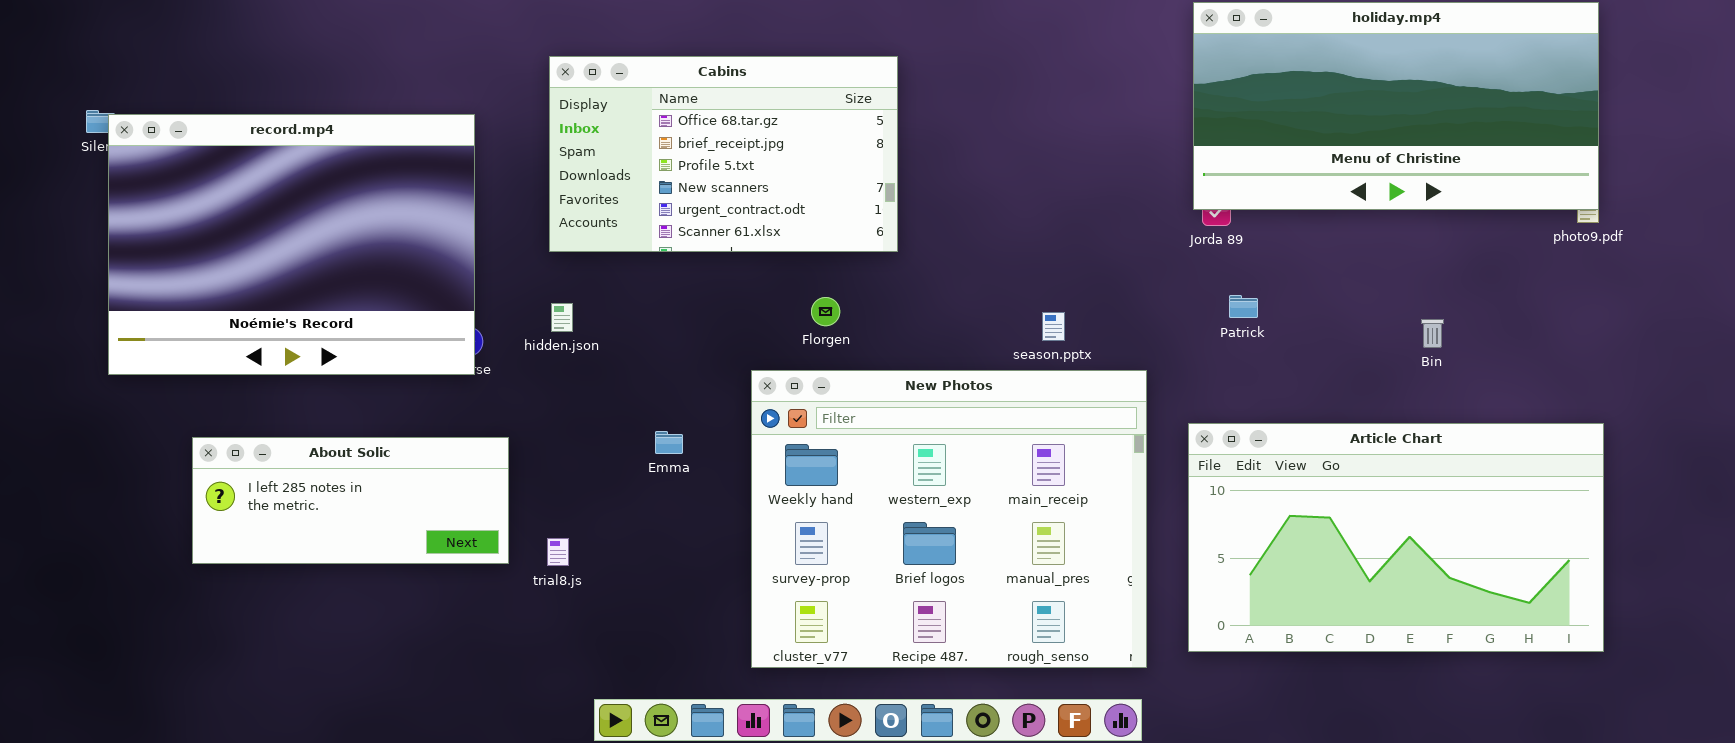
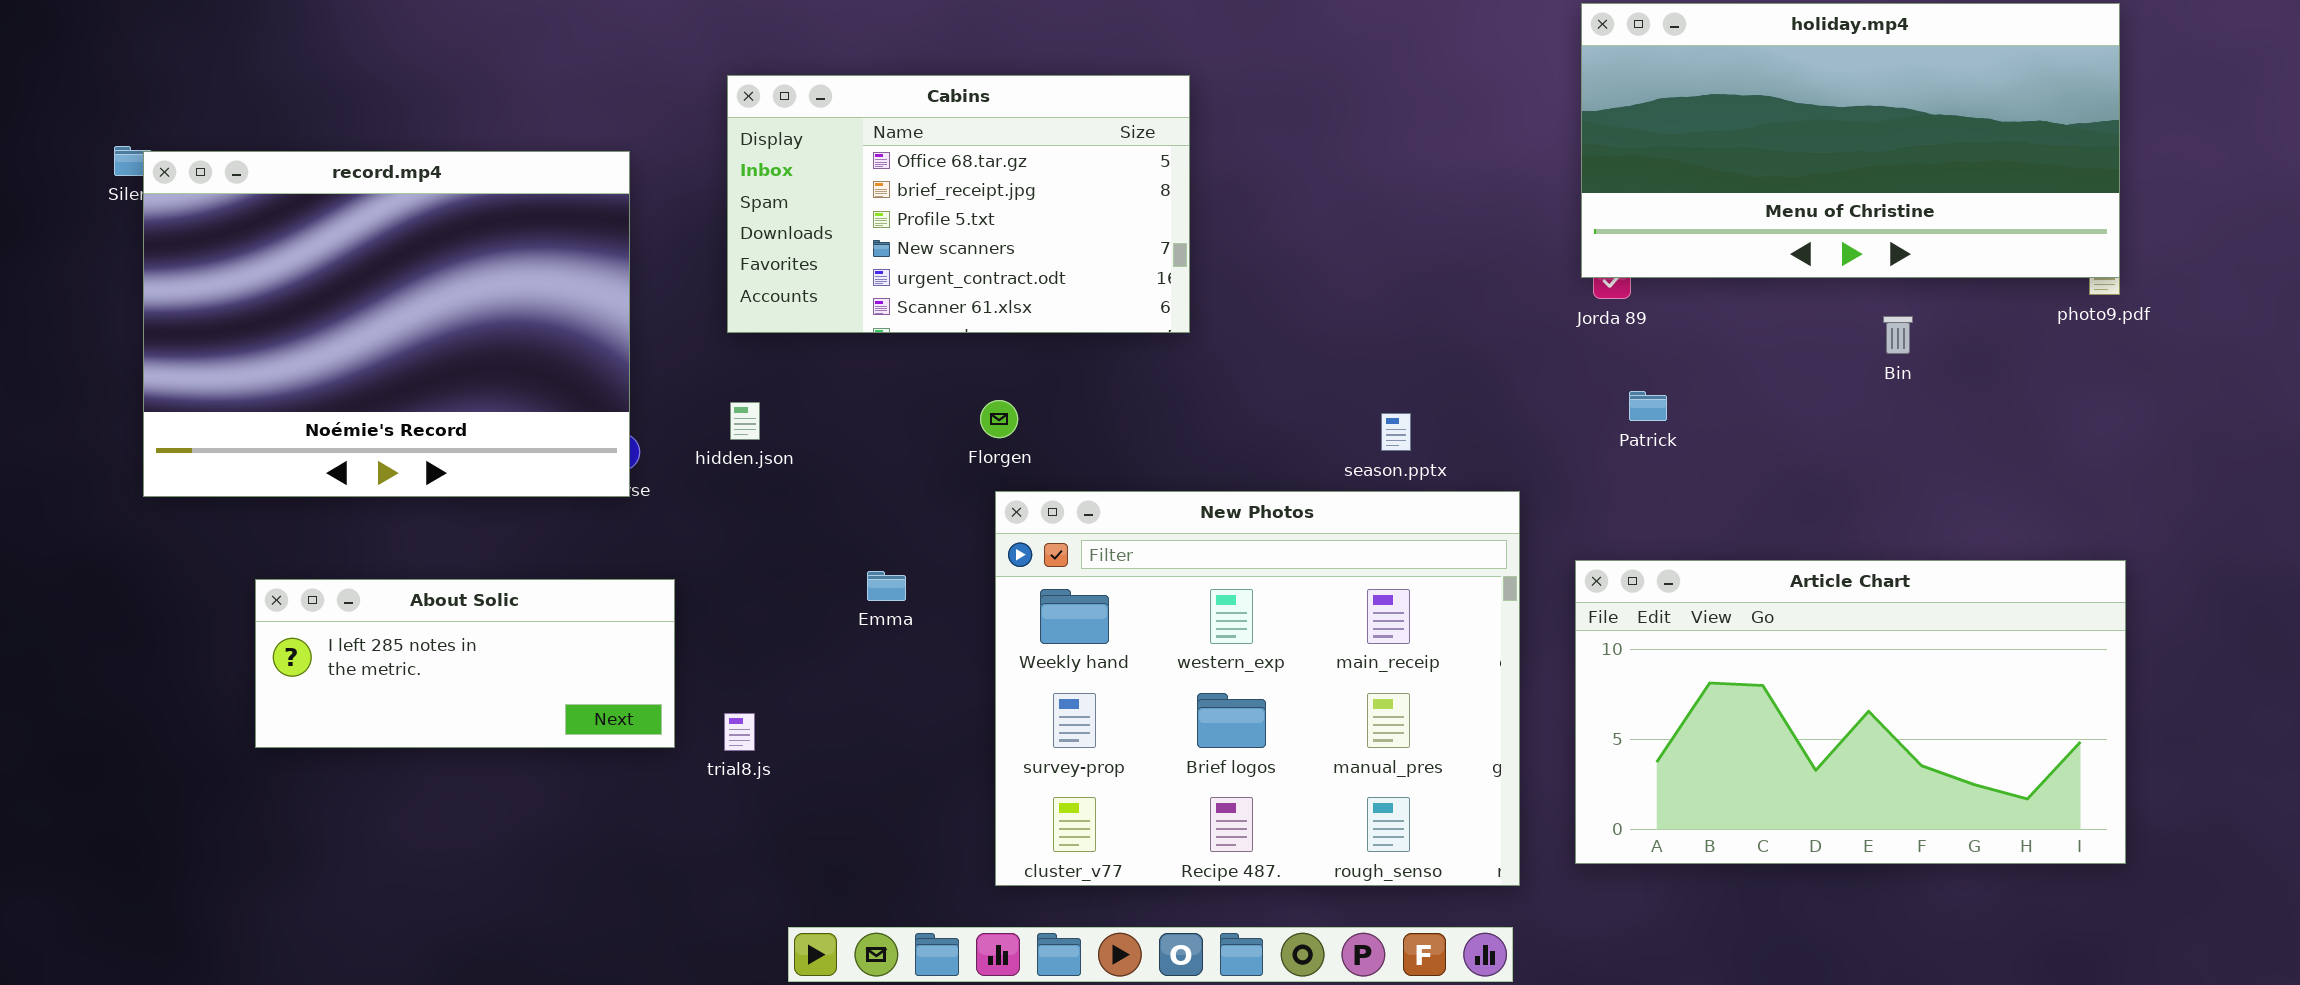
Florgen: [811,297,840,326] -> [980,400,1018,438], moved
Bin: [1421,319,1444,348] -> [1883,316,1913,354], moved

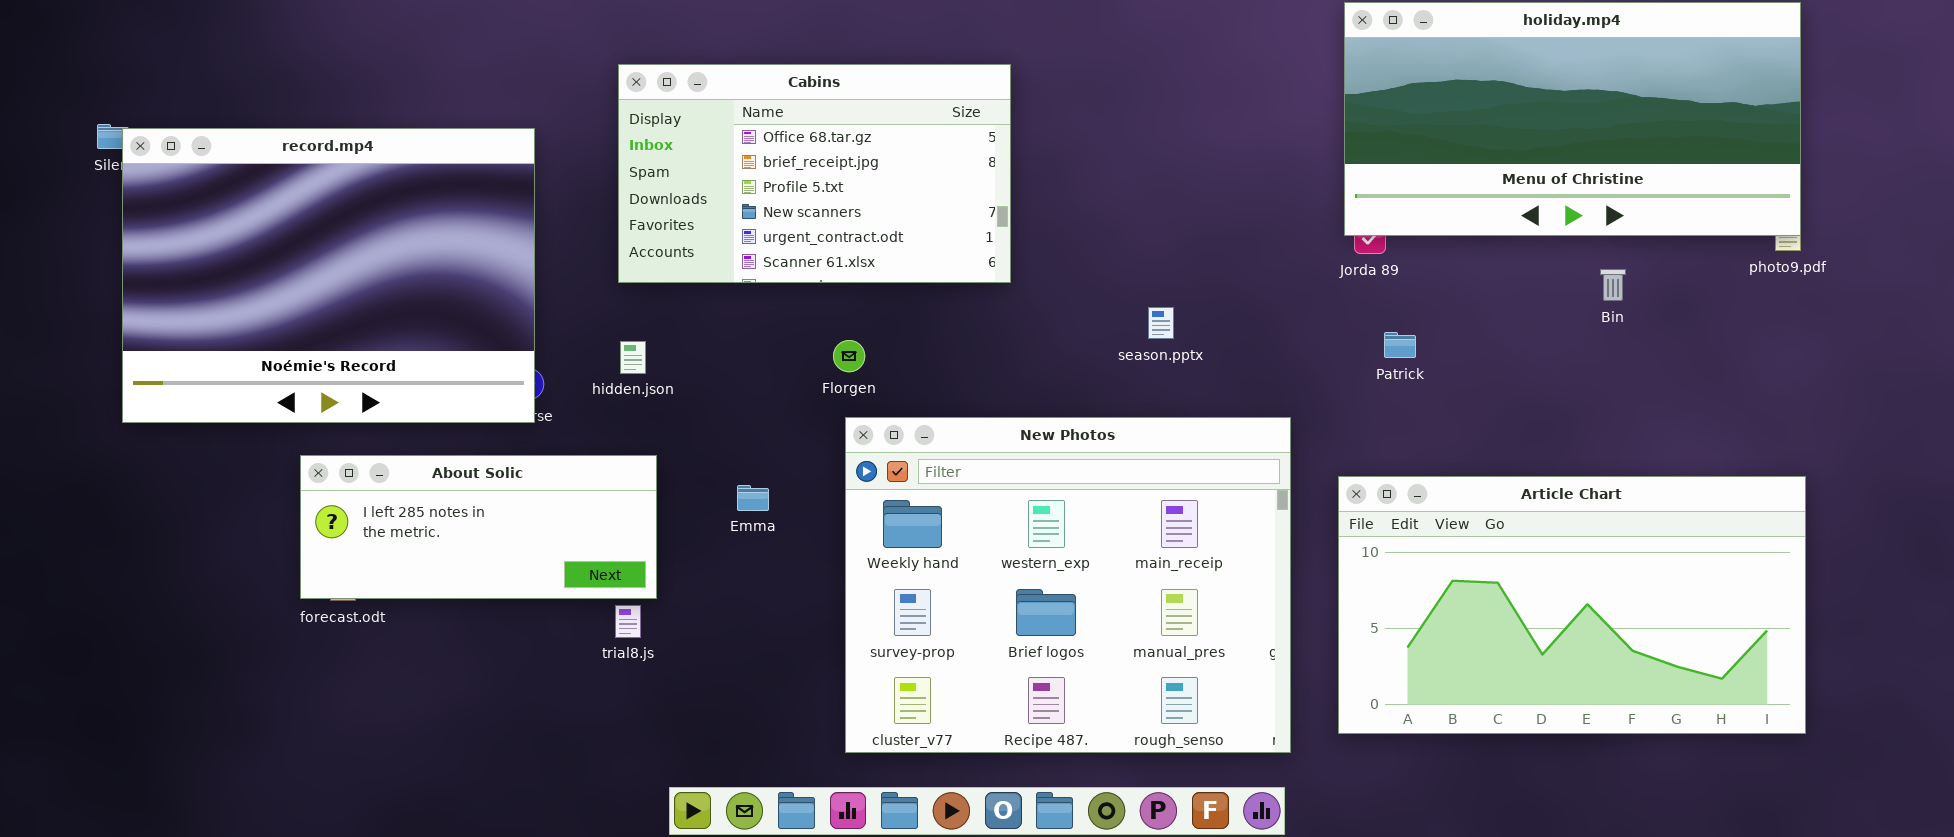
season.pptx: [1381,413,1411,451] -> [1148,307,1174,339], moved
About Solic: [255,579,675,748] -> [300,455,657,599], moved

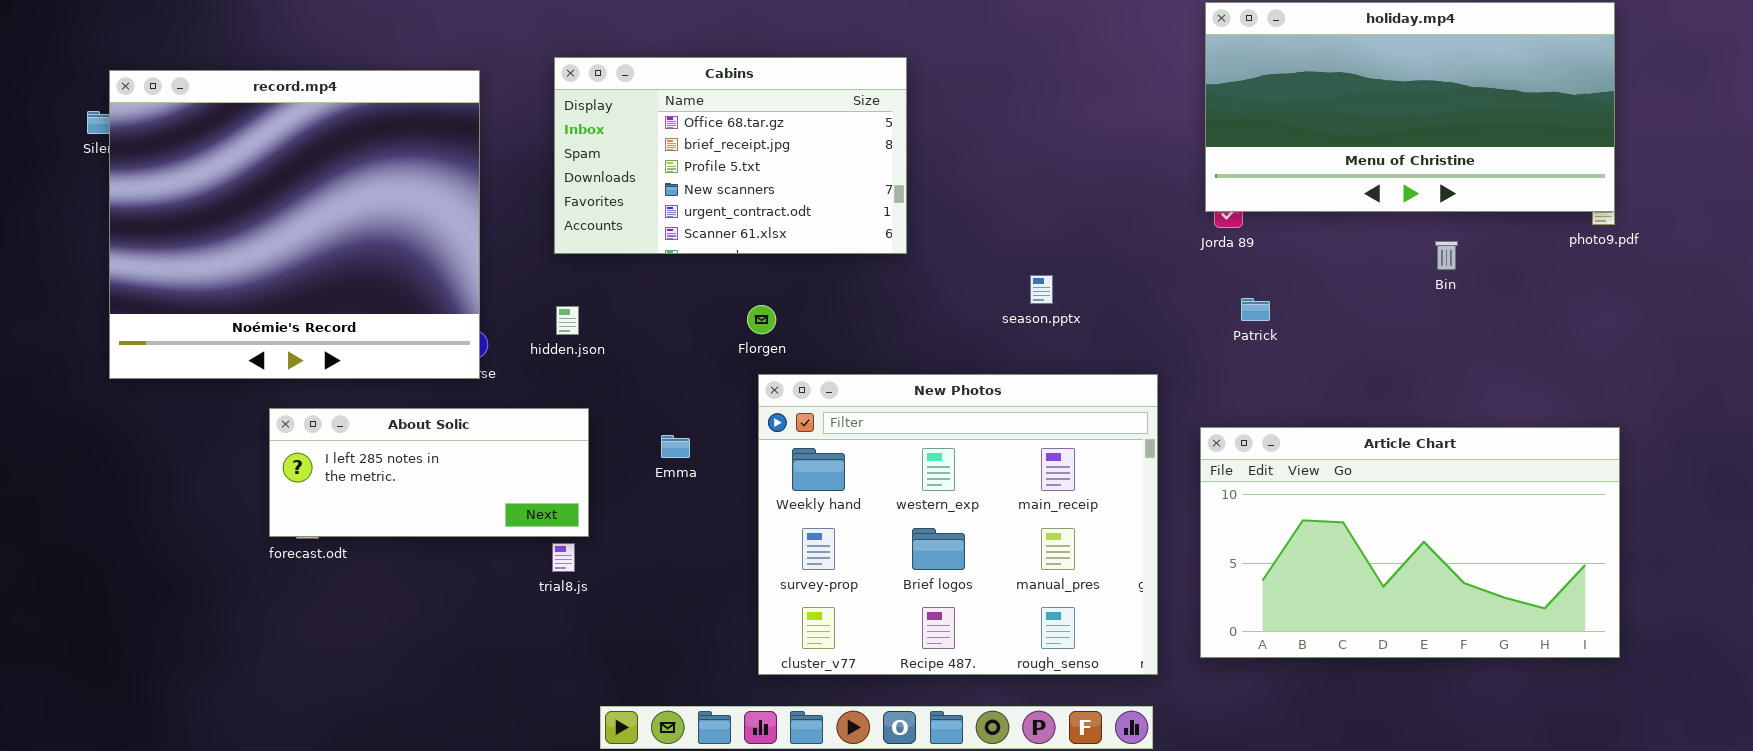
record.mp4: [122,128,535,423] -> [109,70,480,379], resized

